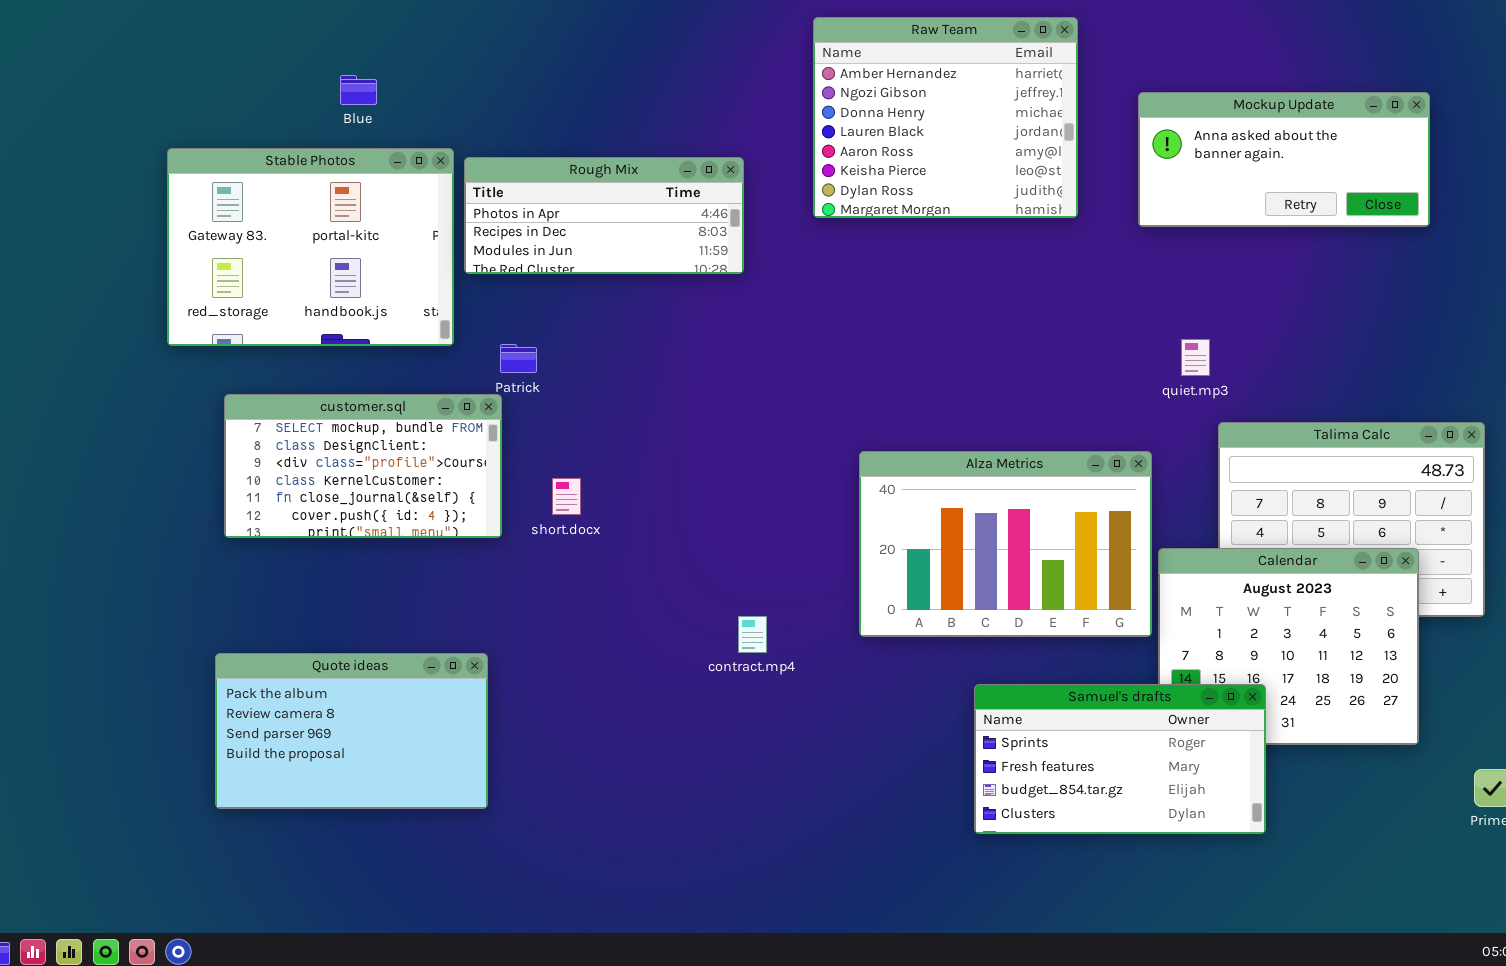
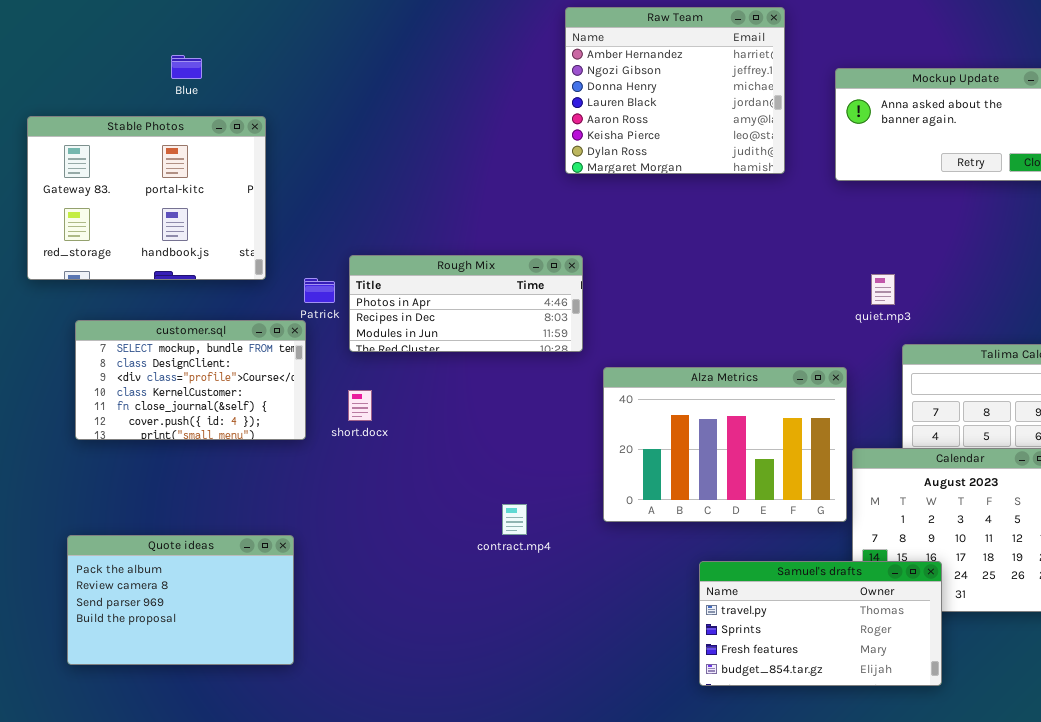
Rough Mix: [464,157,744,274] -> [349,255,583,352], moved
Samuel's drafts: [974,684,1266,834] -> [699,561,942,686], scrolled up 1 row

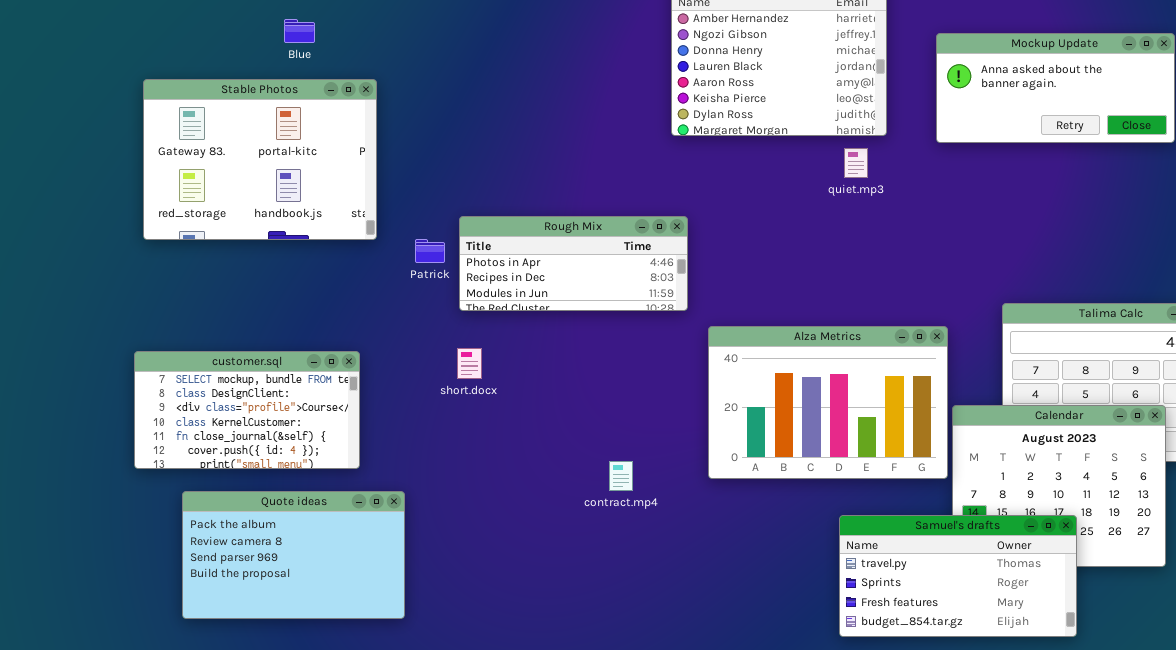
quiet.mp3: [871,274,895,305] -> [844,148,868,178], moved
customer.sql: [75,320,306,440] -> [134,351,360,469], moved
Samuel's drafts: [699,561,942,686] -> [839,515,1077,637], moved

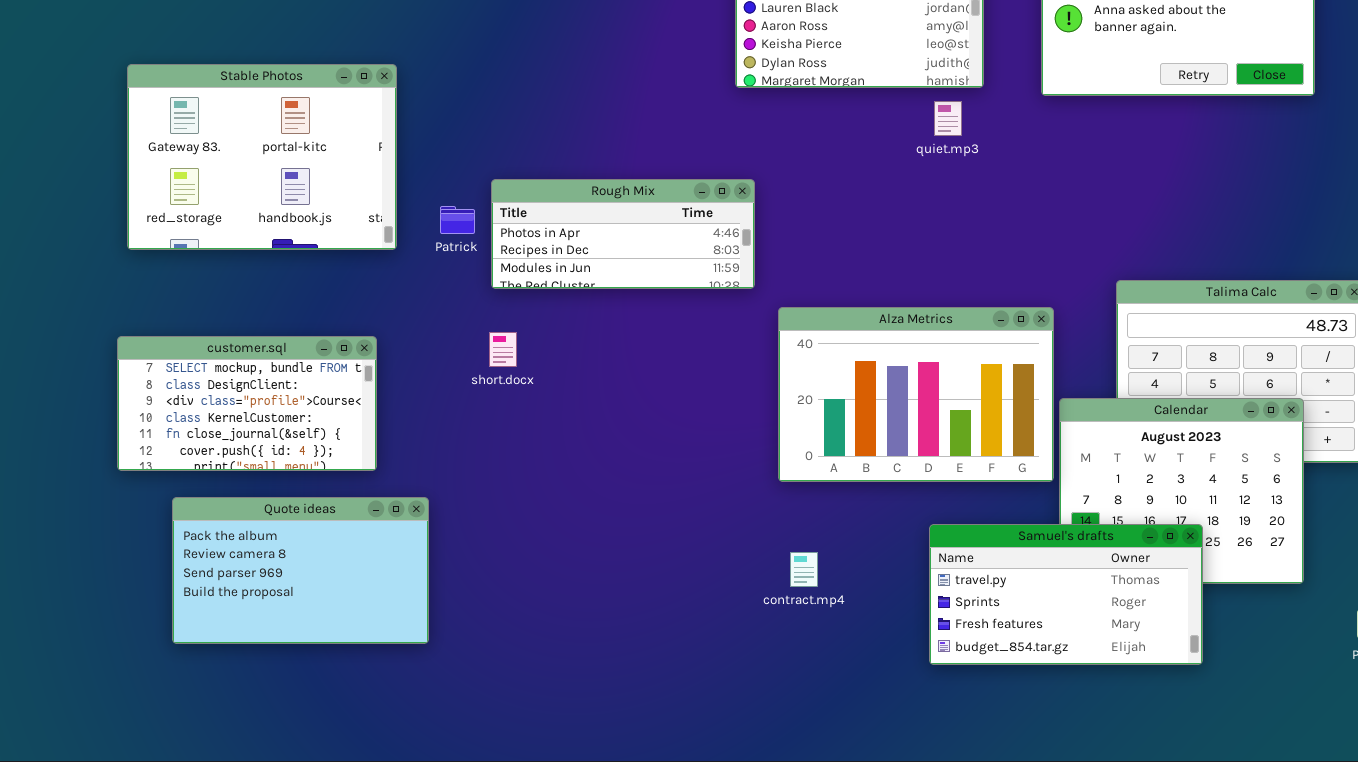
Stable Photos: [143,79,377,240] -> [127,64,397,250], moved
contract.mp4: [609,461,633,491] -> [790,552,818,587], moved

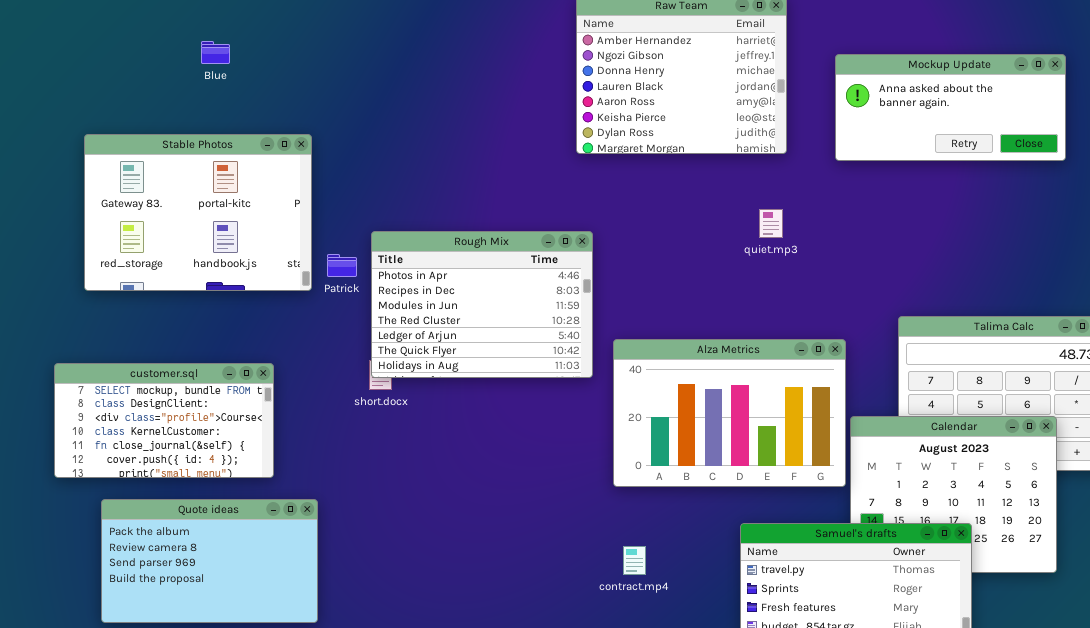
Stable Photos: [127,64,397,250] -> [84,134,312,291], moved
quiet.mp3: [934,101,962,136] -> [759,209,783,238], moved
Rough Mix: [491,179,755,289] -> [371,231,593,378], resized

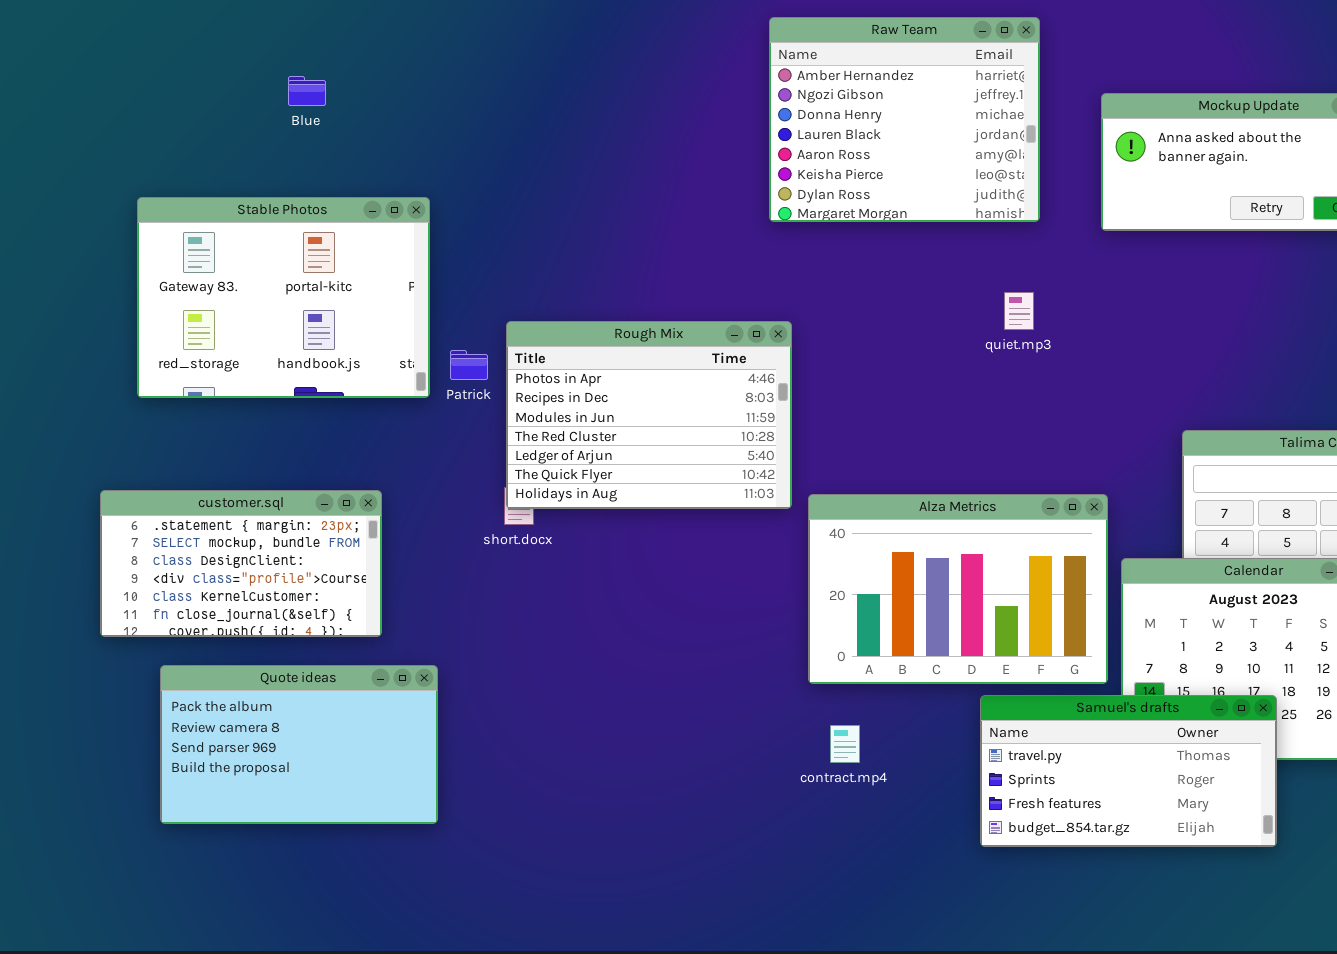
Alza Metrics: [613,339,846,487] -> [808,494,1108,684], moved
customer.sql: [54,363,274,478] -> [100,490,382,637], scrolled up 1 row

